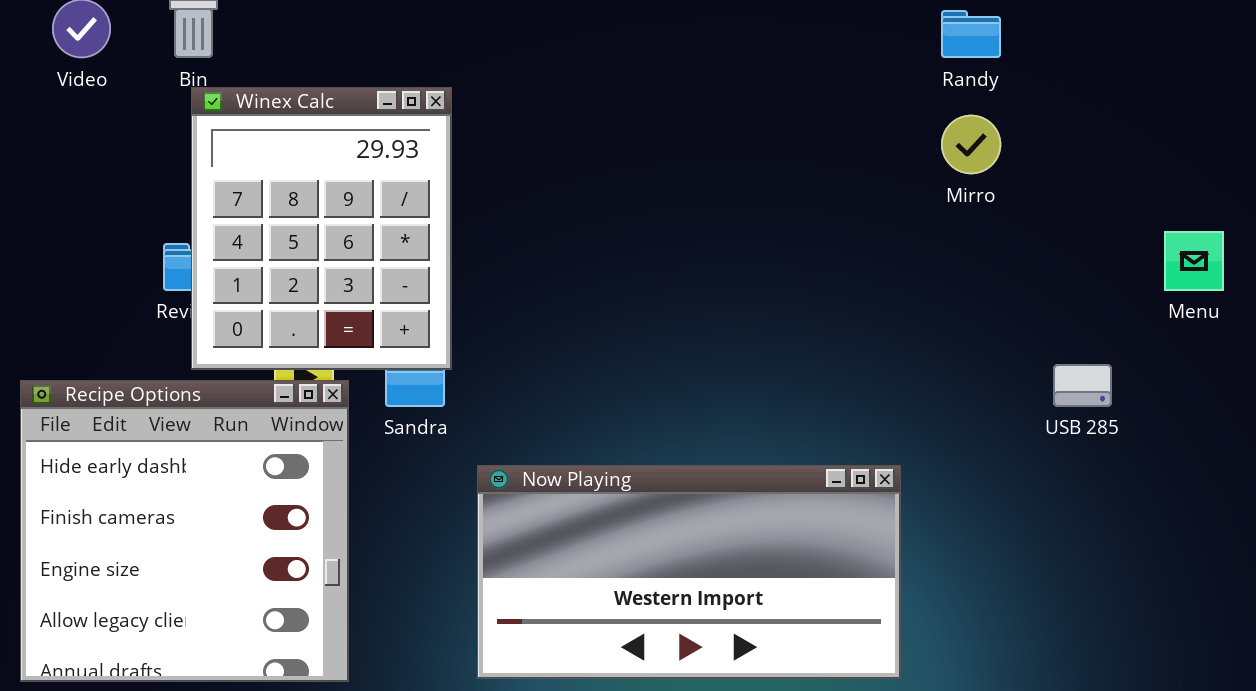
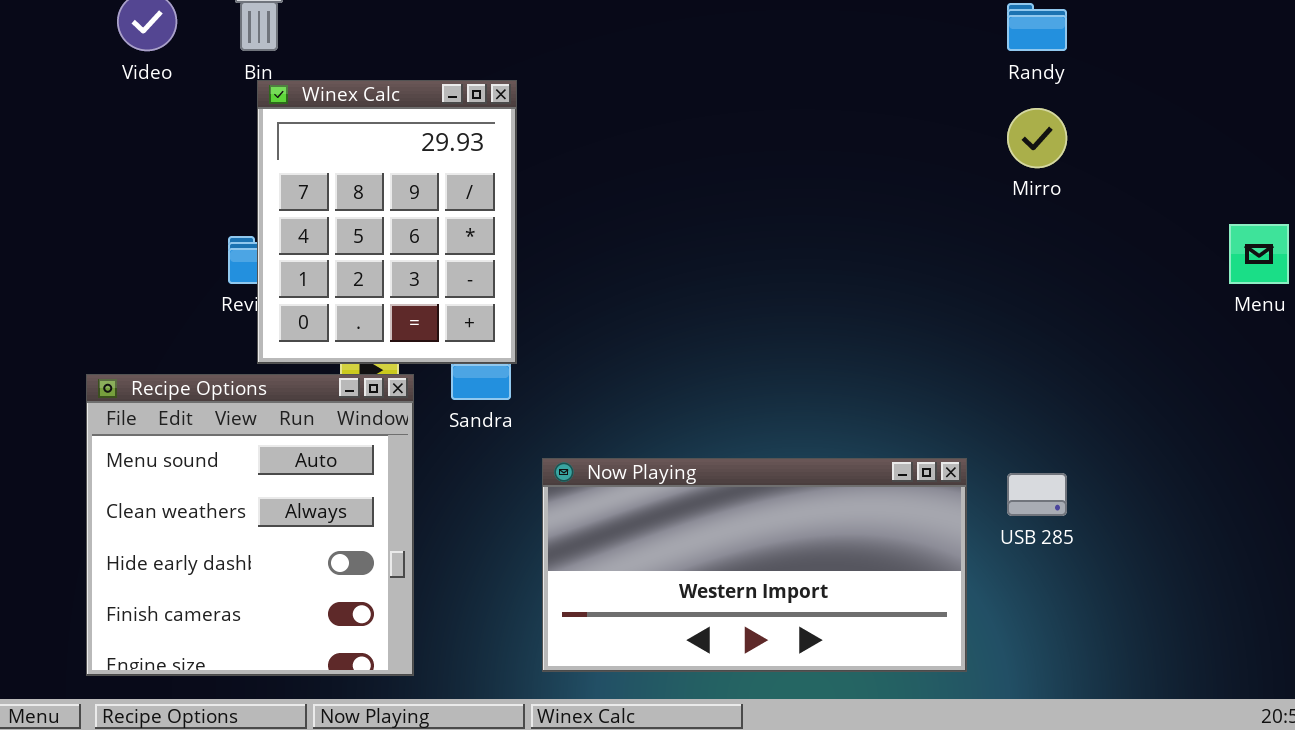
USB 285: [1053,364,1112,407] -> [1007,473,1067,516], moved
Recipe Options: [20,380,349,682] -> [86,374,414,676], scrolled up 2 rows

